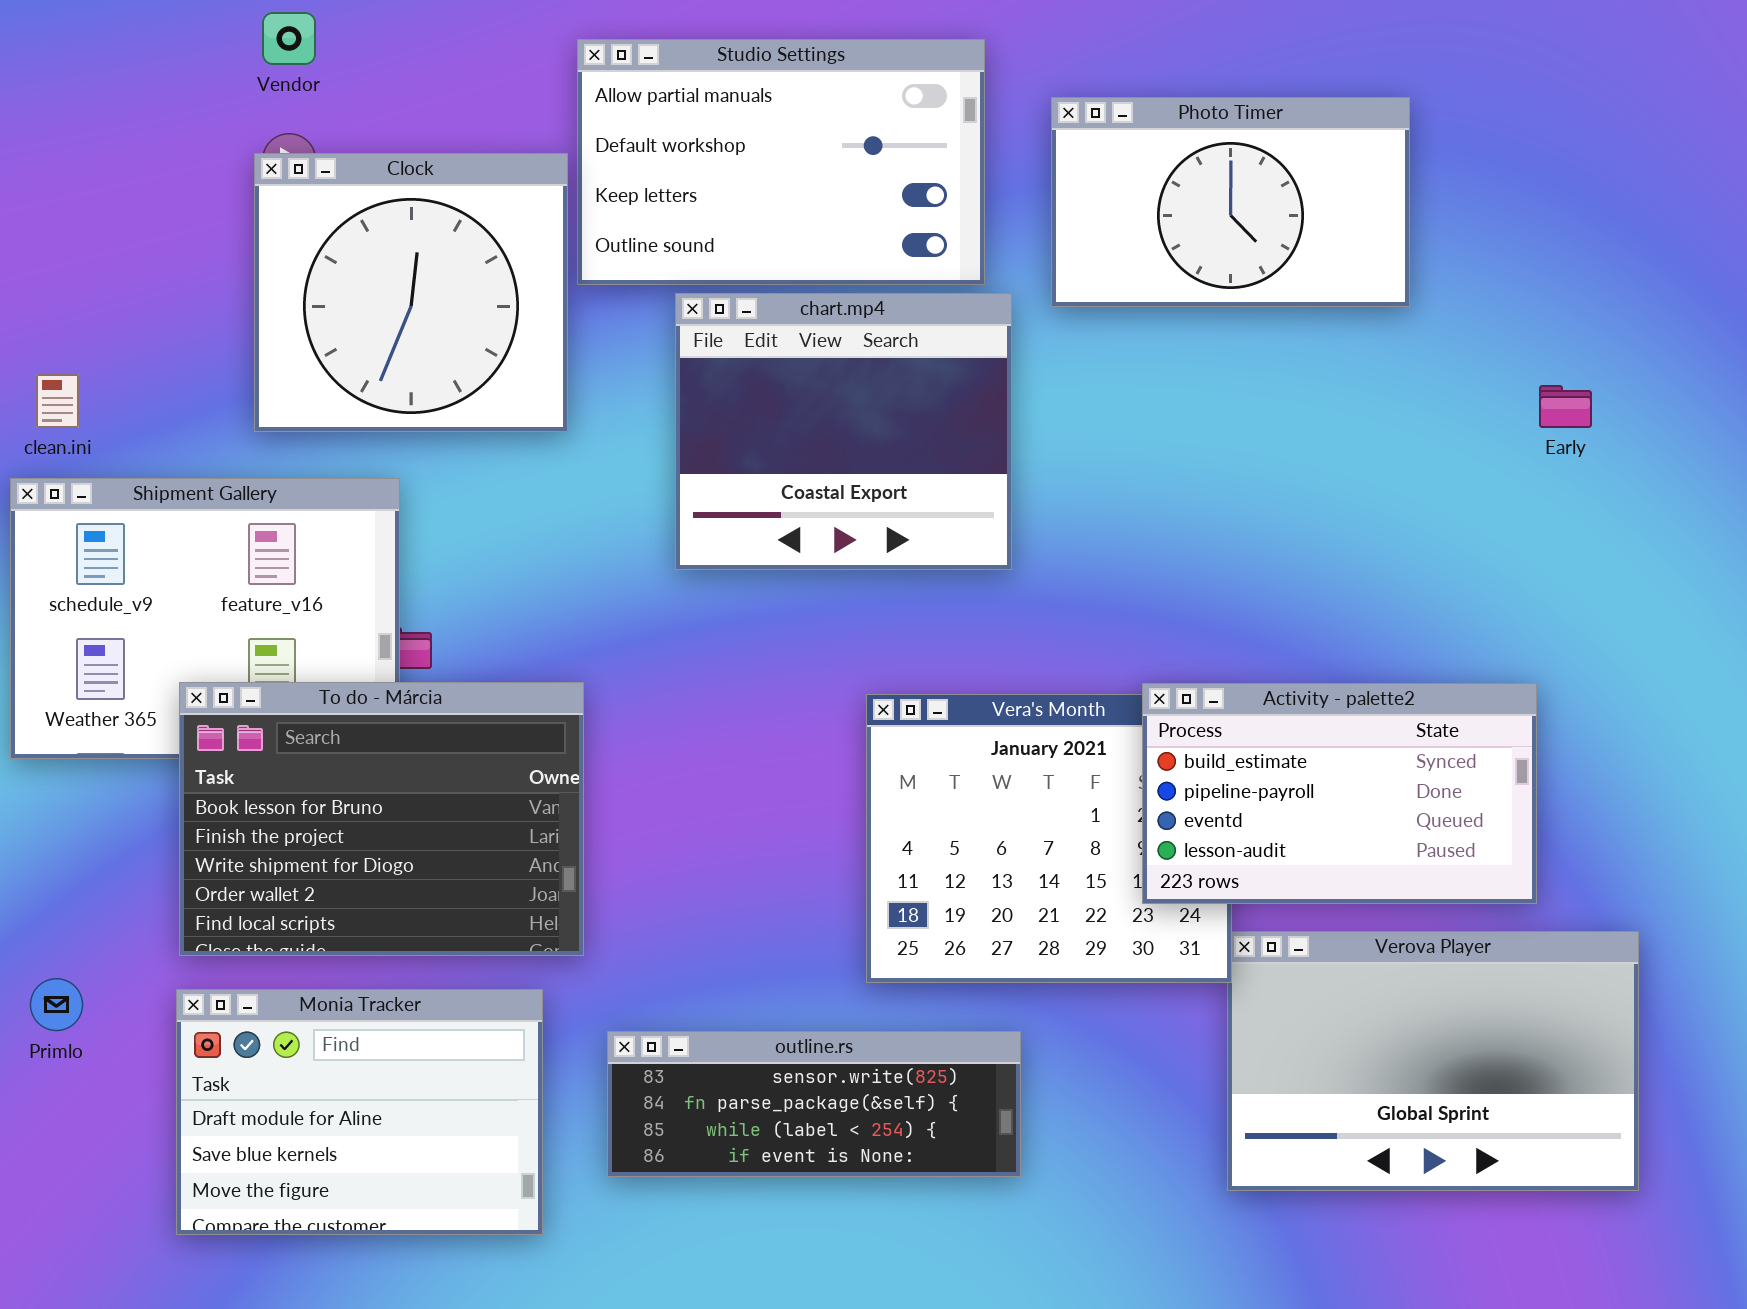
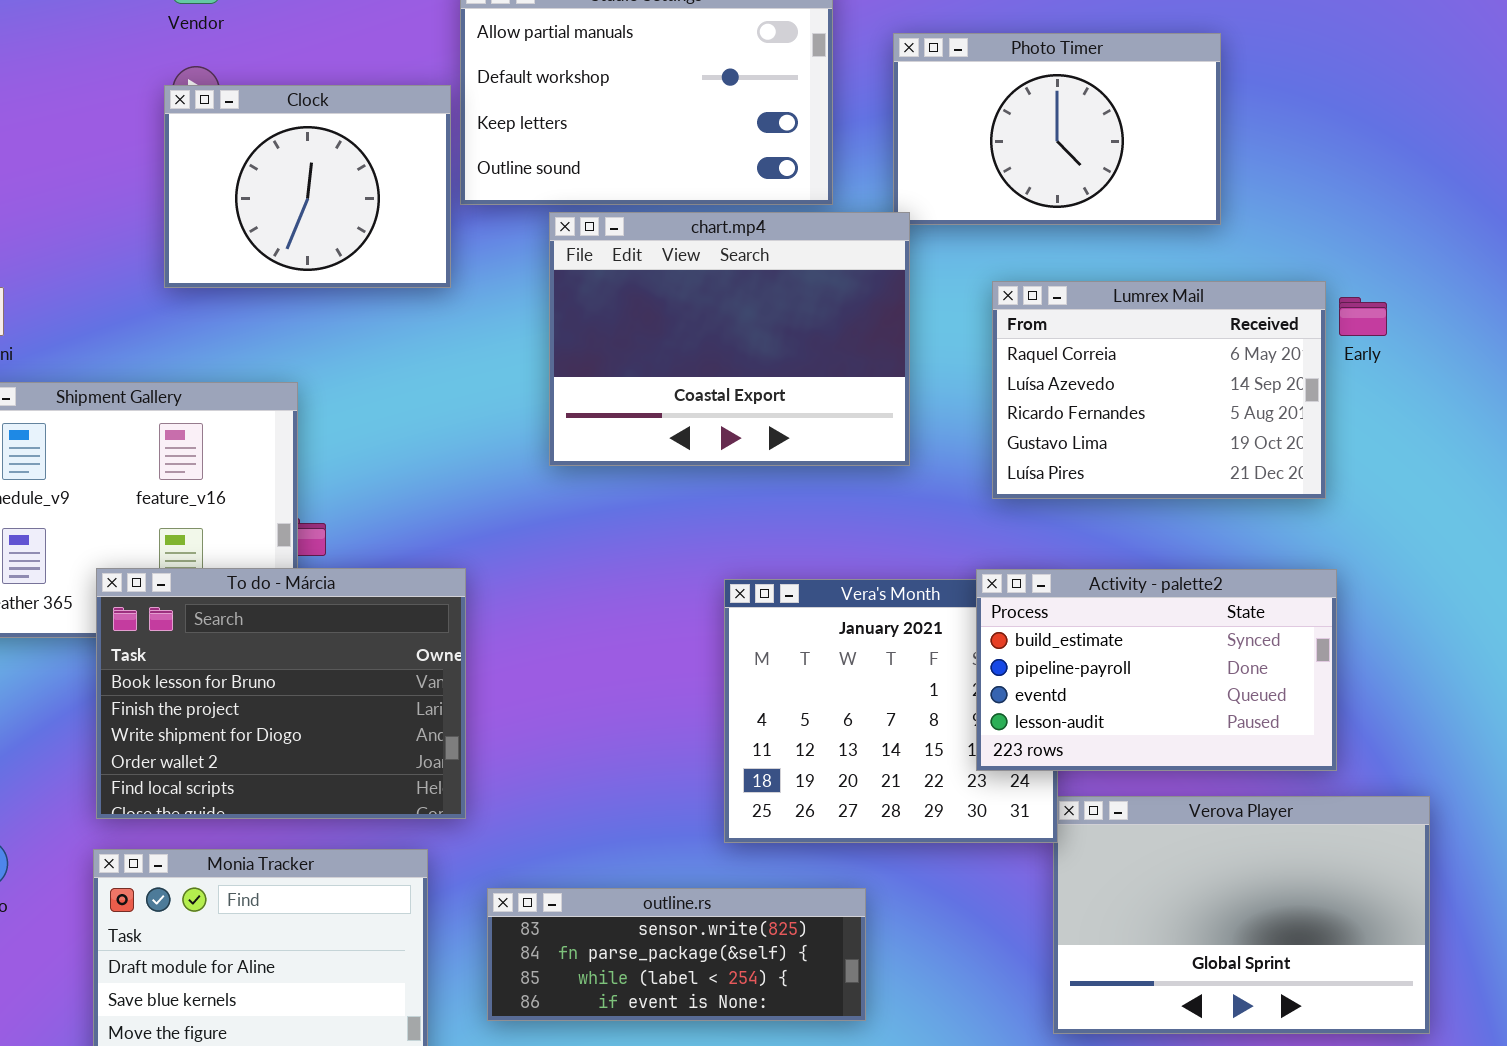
Clock: [254,153,568,432] -> [164,85,451,288], resized
chart.mp4: [675,293,1012,570] -> [549,212,910,466], resized
Lumrex Mail: none -> [992,281,1326,499], opened

